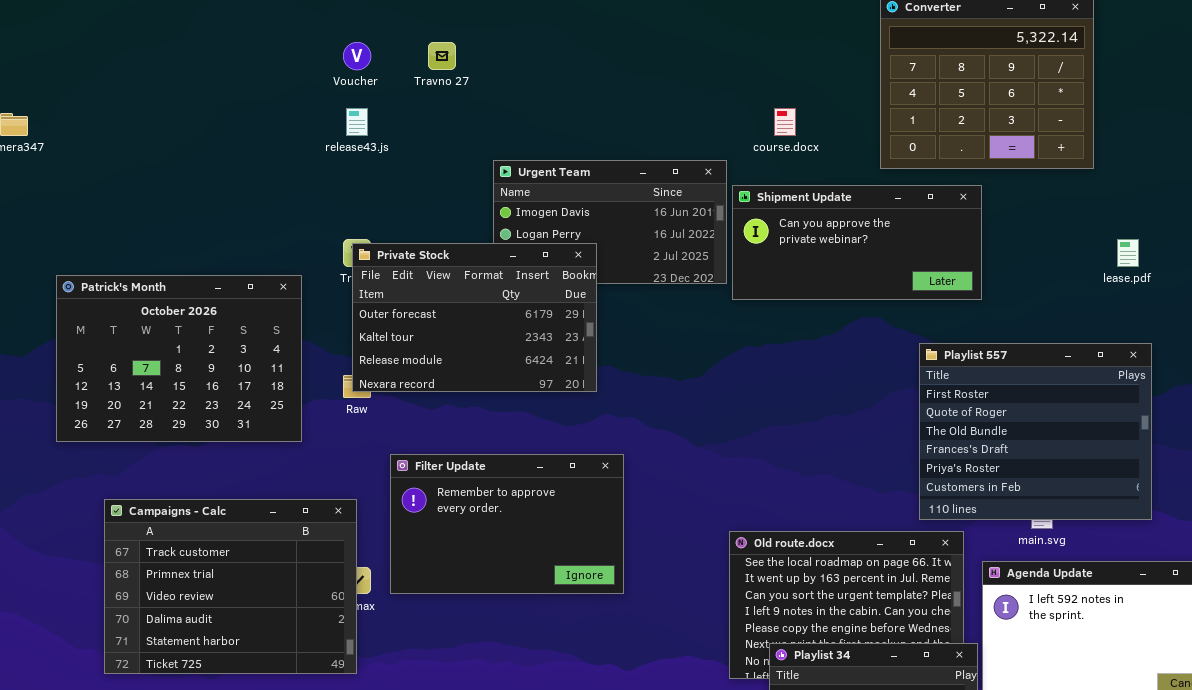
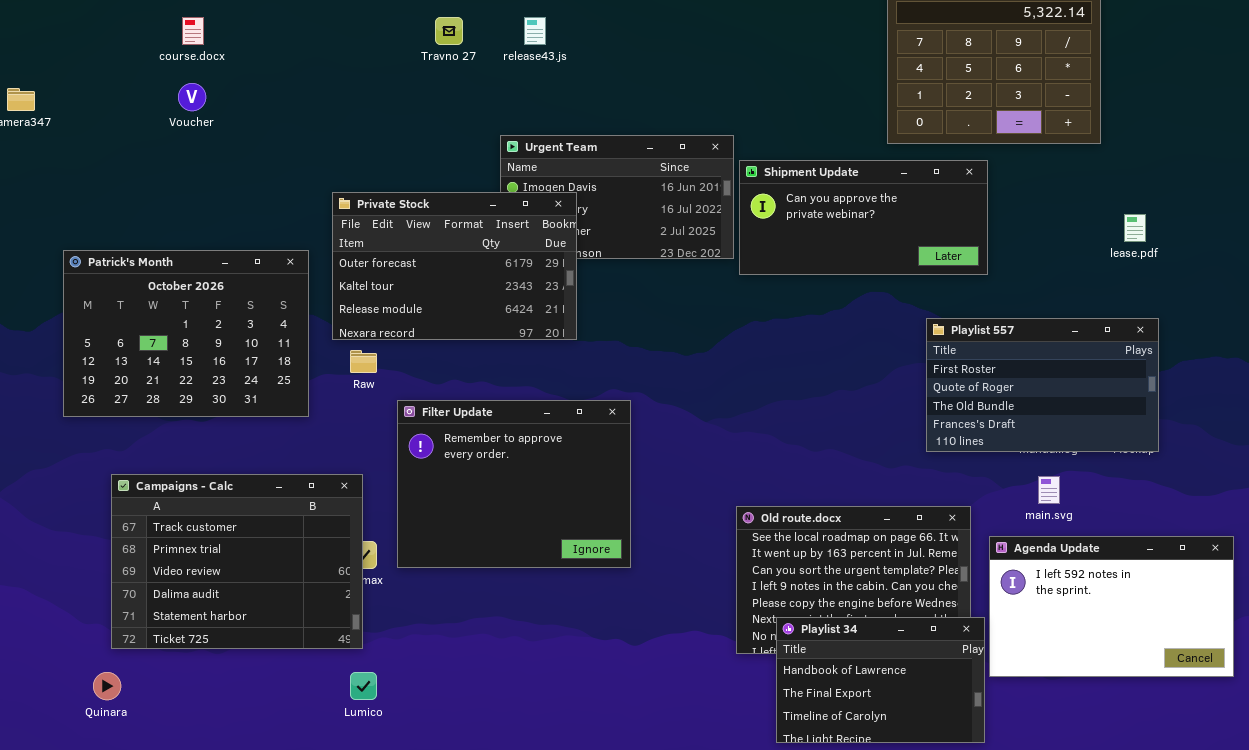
Voucher: [343,42,371,70] -> [178,83,206,111], moved
release43.js: [346,108,368,136] -> [524,17,546,45], moved
course.docx: [774,108,796,136] -> [182,17,204,45], moved
Private Stock: [352,243,597,392] -> [332,192,577,340], moved
Playlist 557: [919,343,1152,520] -> [926,318,1159,452], resized
Filter Update: [390,454,624,594] -> [397,400,631,568], resized

